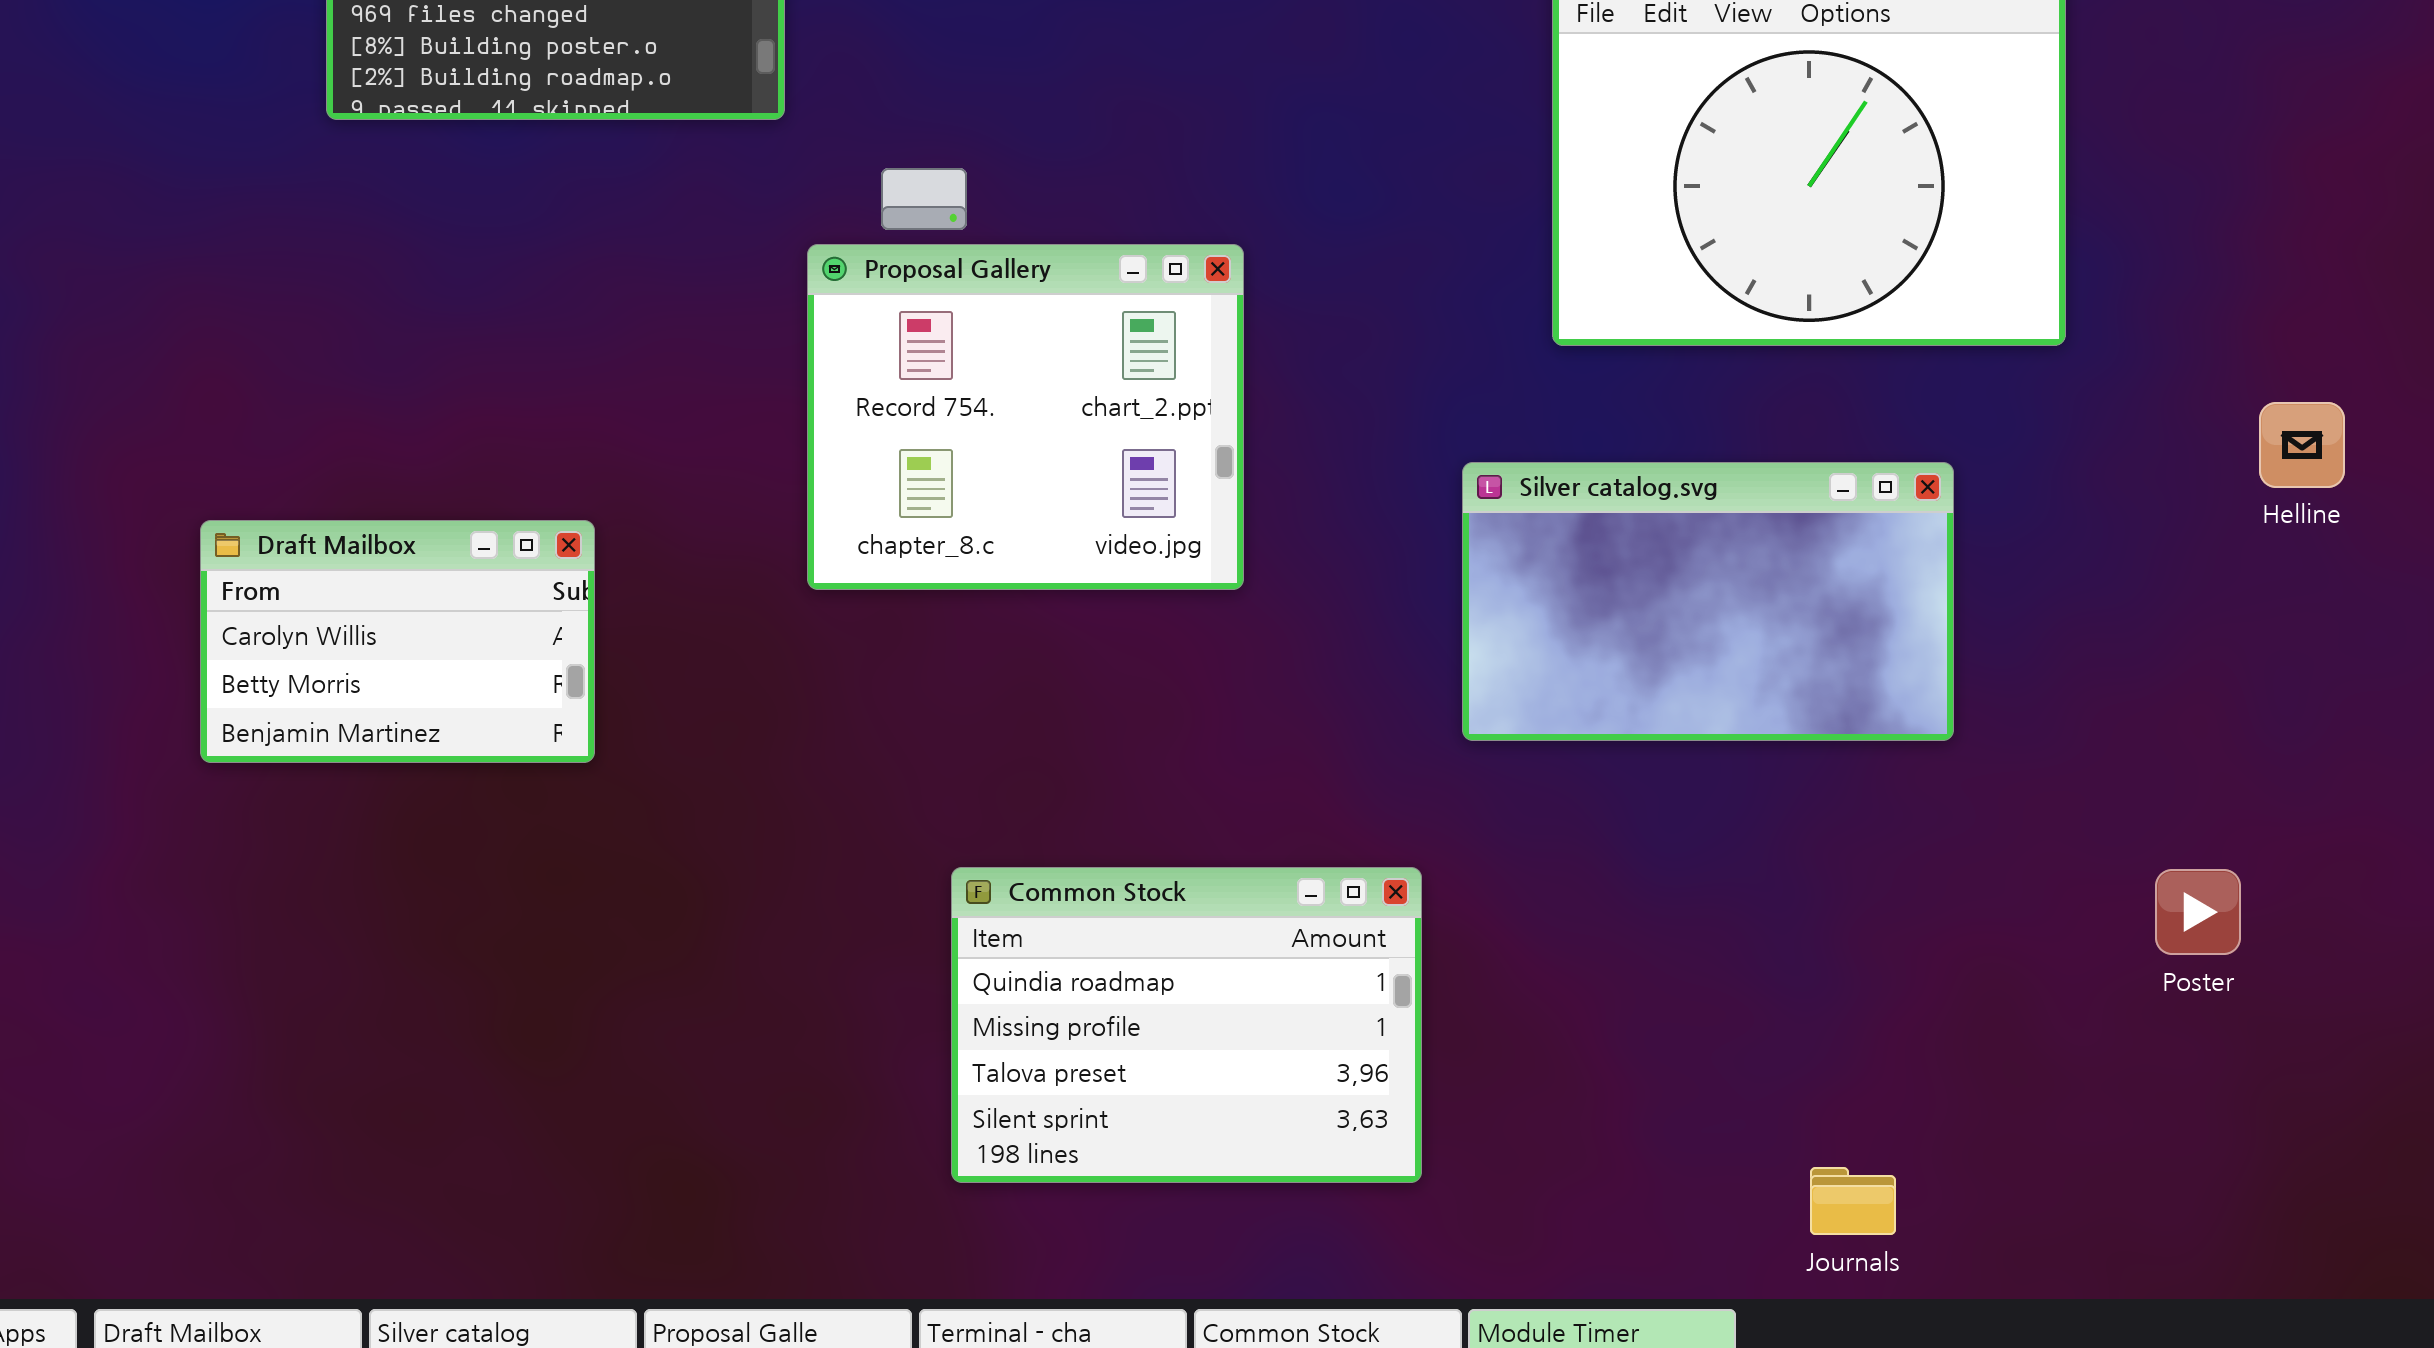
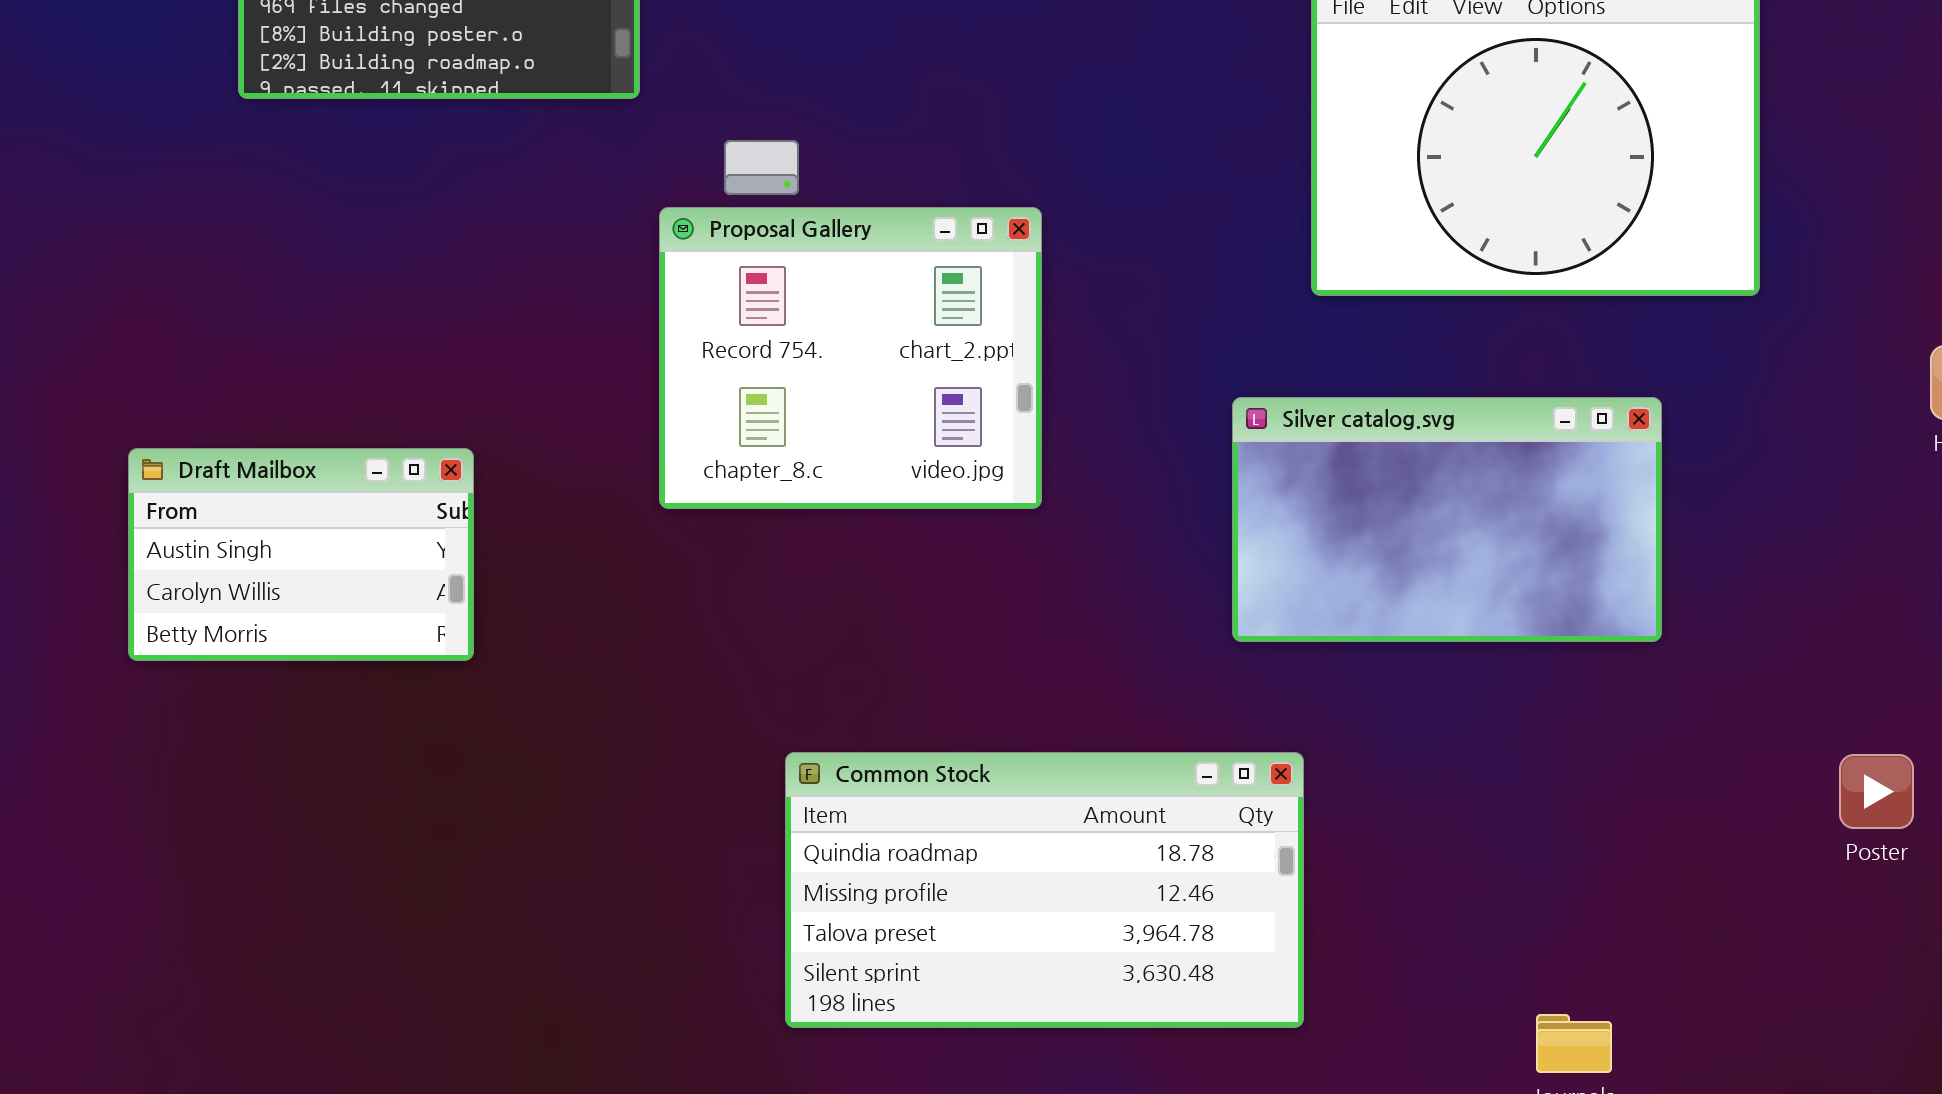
Draft Mailbox: [200,520,595,763] -> [128,448,474,661], scrolled up 1 row
Common Stock: [951,867,1422,1183] -> [785,752,1304,1028], resized

